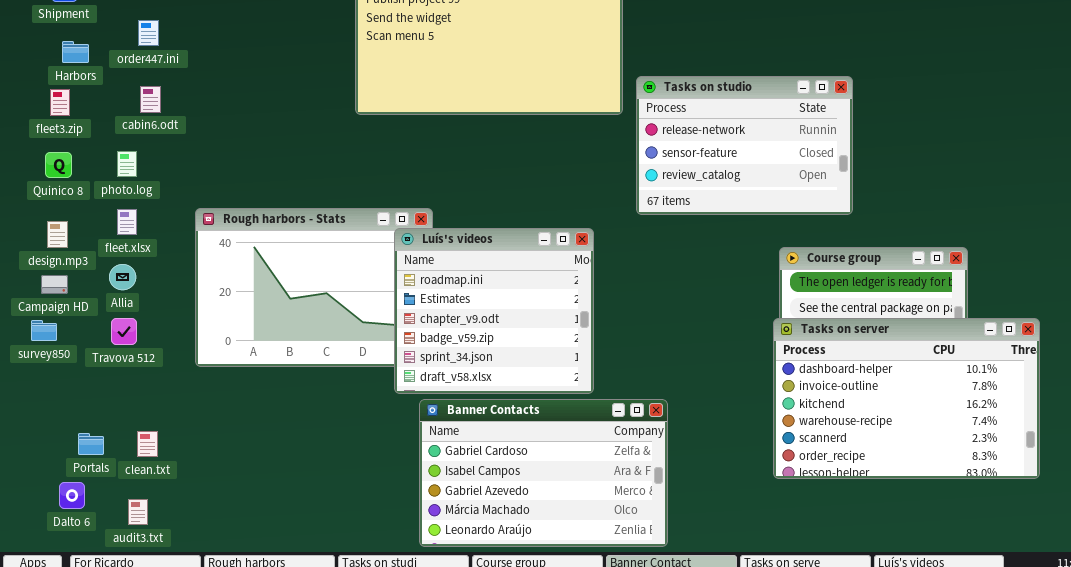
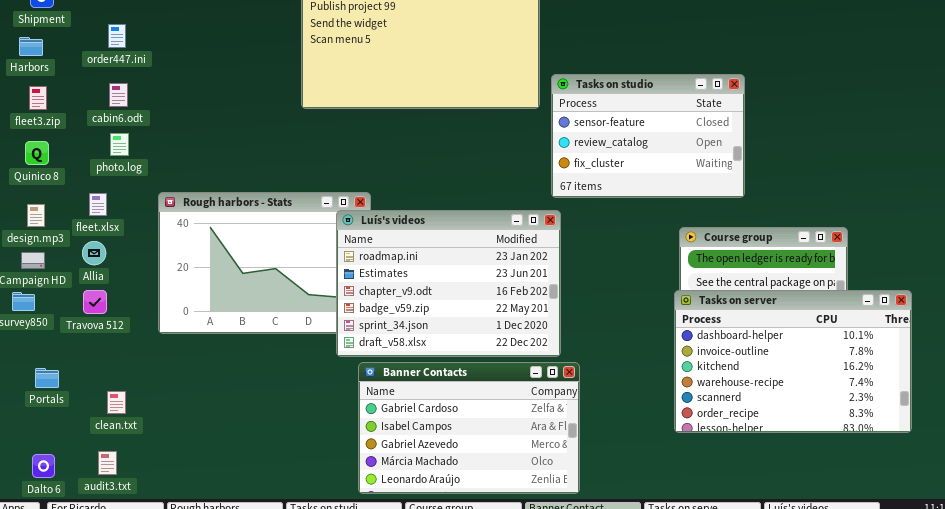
Harbors: [62,41,89,63] -> [19,37,43,56], moved
Tasks on studio: [636,76,853,215] -> [551,74,745,198], scrolled down 1 row
photo.log: [117,151,137,177] -> [110,133,129,156], moved
Luís's videos: [394,228,594,394] -> [336,210,561,357], resized
Portals: [78,433,104,455] -> [35,368,59,388], moved
Dalto 6: [59,482,85,509] -> [32,454,55,478], moved

